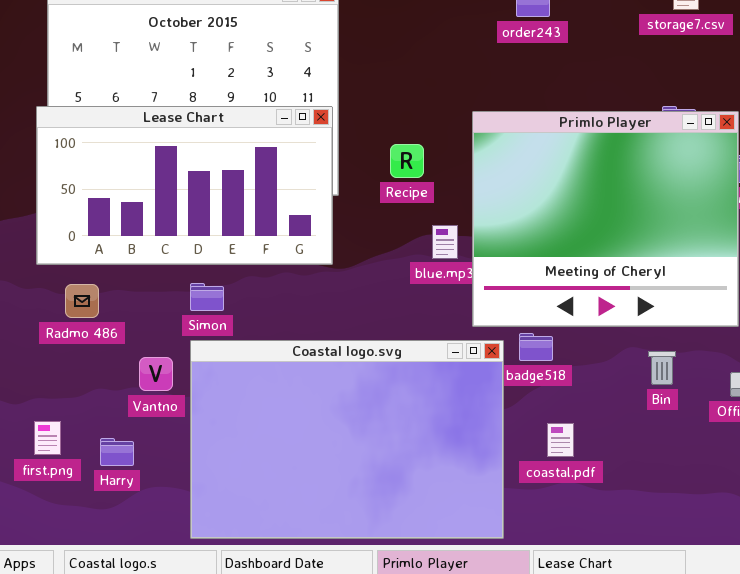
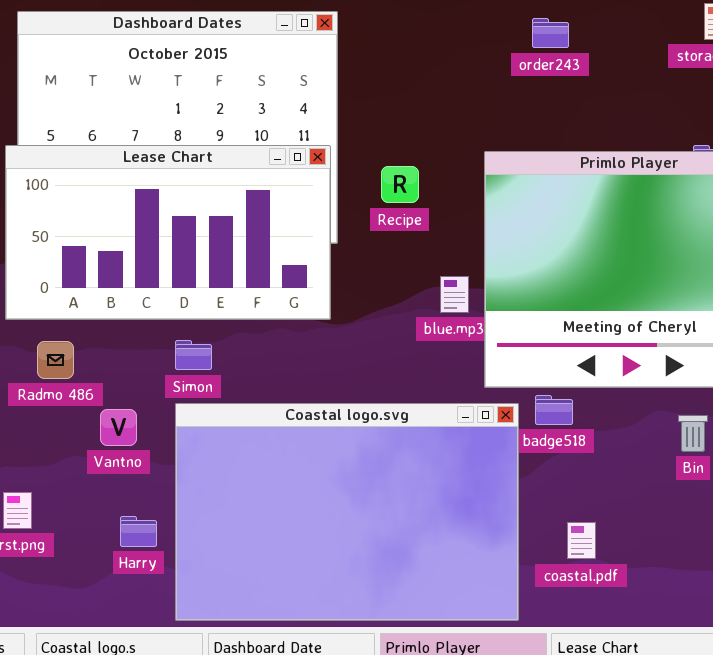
Recipe: [390,144,424,178] -> [381,166,419,203], moved
Vantno: [139,357,173,391] -> [100,409,137,446], moved
coastal.pdf: [547,423,574,457] -> [567,522,596,559], moved
Harry: [100,438,134,466] -> [120,516,157,547], moved

